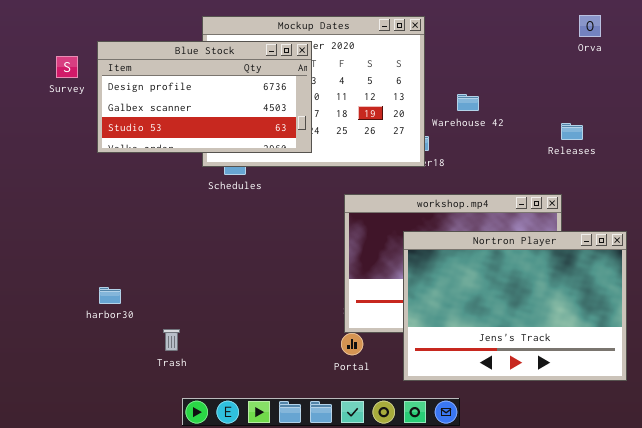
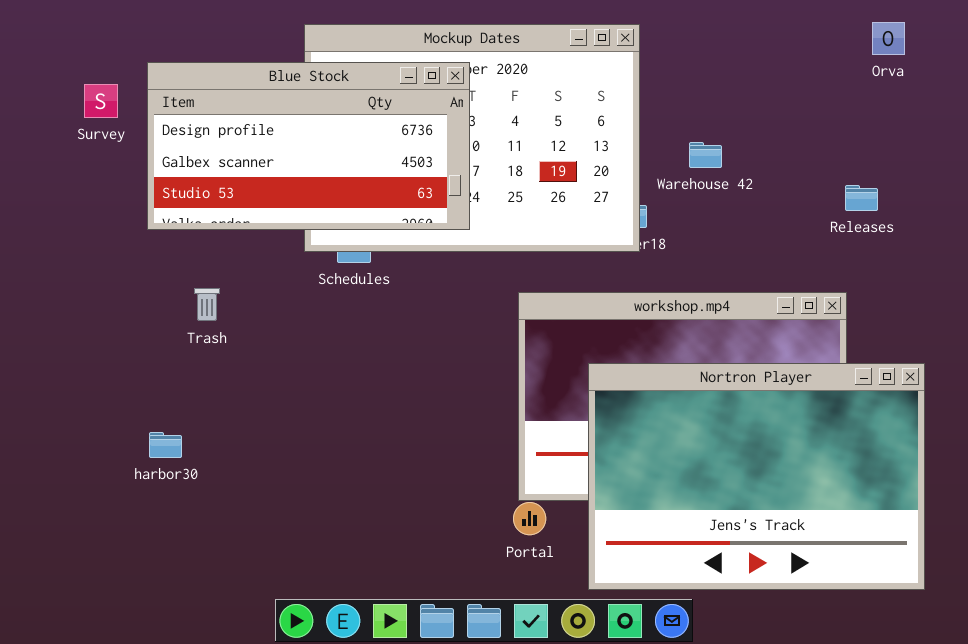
Nortron Player: [403,231,627,381] -> [588,363,925,590], moved
Trash: [163,329,180,351] -> [194,288,220,321], moved

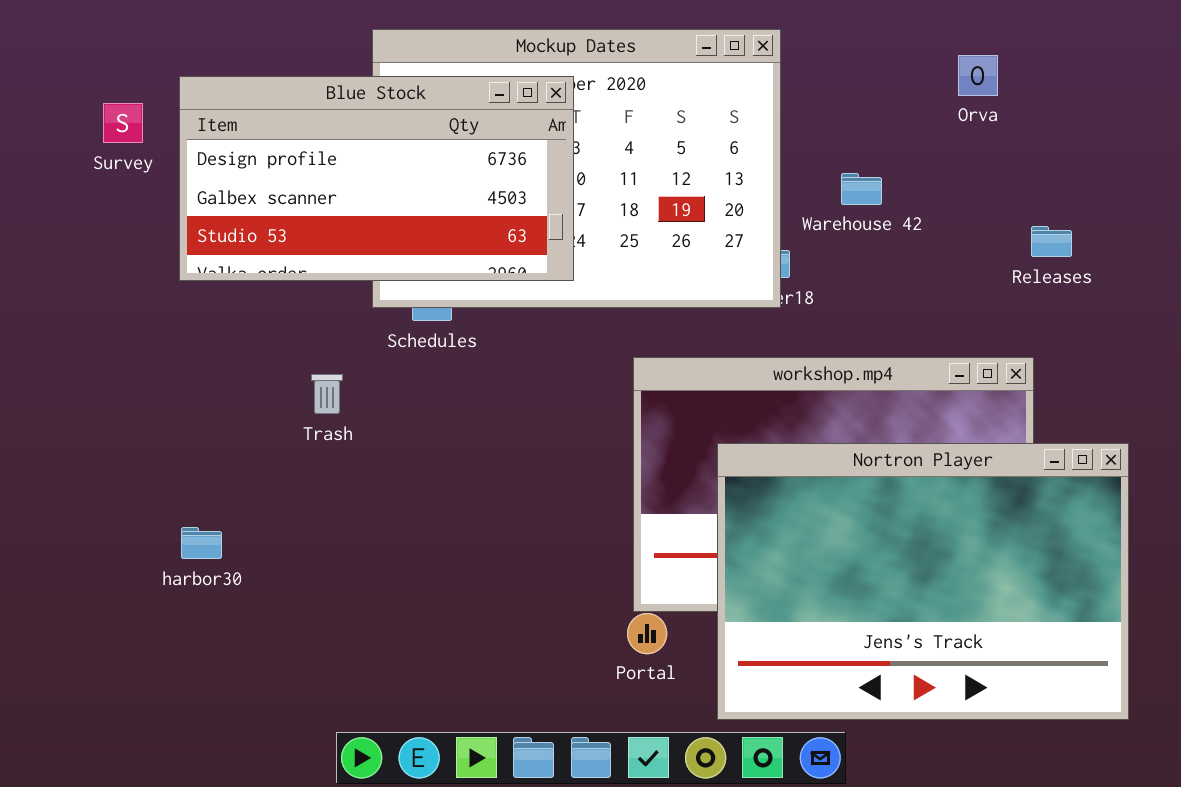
Orva: [872,22,905,55] -> [958,55,998,96], moved
Trash: [194,288,220,321] -> [311,374,343,414], moved

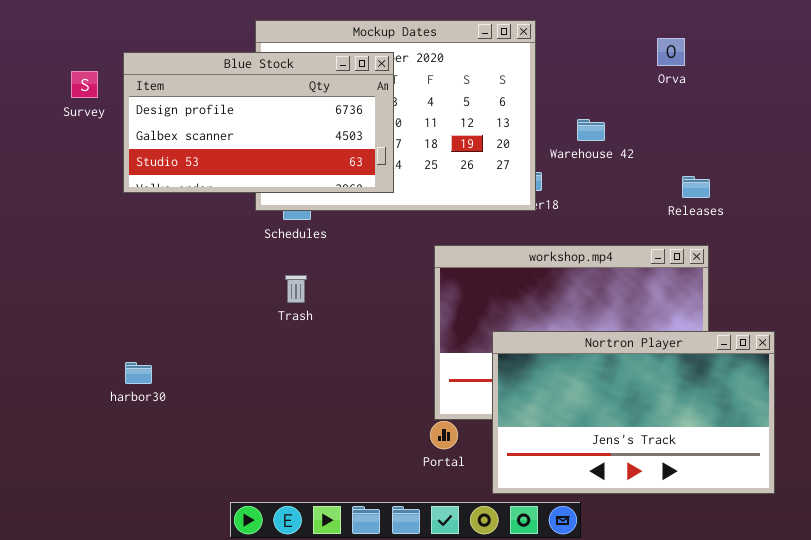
Releases: [1031,226,1072,257] -> [682,176,710,198], moved
Trash: [311,374,343,414] -> [285,275,307,303], moved
Nortron Player: [717,443,1129,720] -> [492,331,775,494], resized

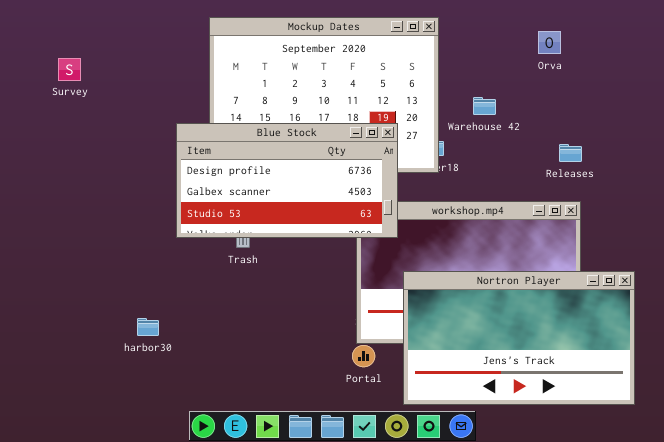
Blue Stock: [123,52,394,193] -> [176,123,398,238], moved
harbor30: [125,362,152,384] -> [137,318,159,336], moved

